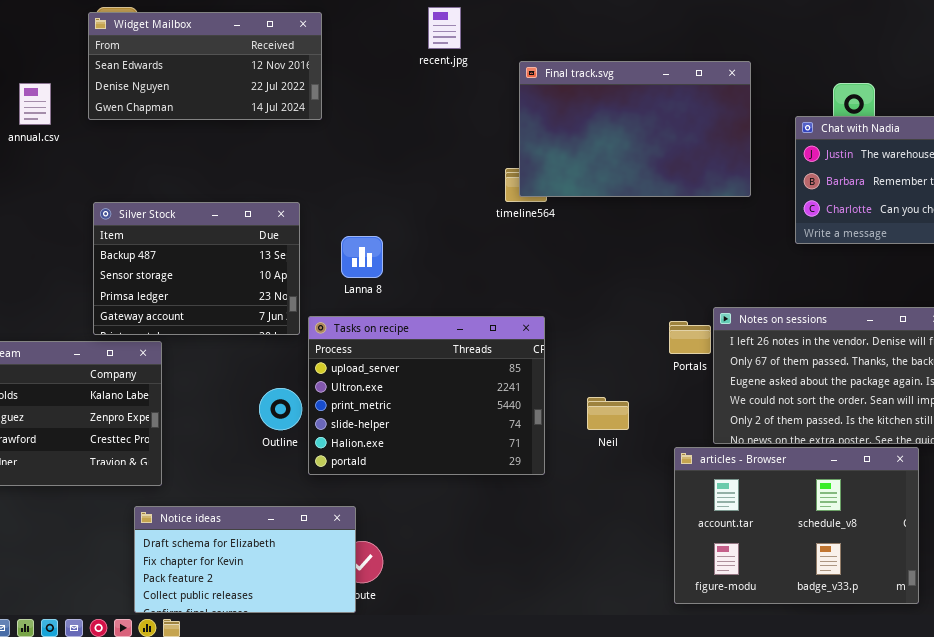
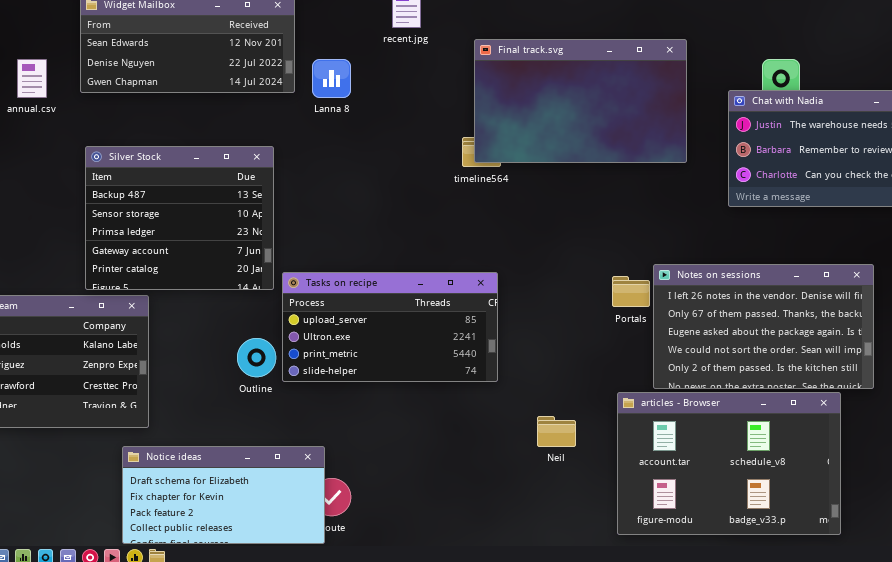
Silver Stock: [93,202,300,335] -> [85,146,274,290], resized
Lanna 8: [341,236,383,278] -> [312,59,351,98], moved
Tasks on recipe: [308,316,545,475] -> [282,272,498,382], resized
Neil: [587,397,629,430] -> [537,416,576,447], moved

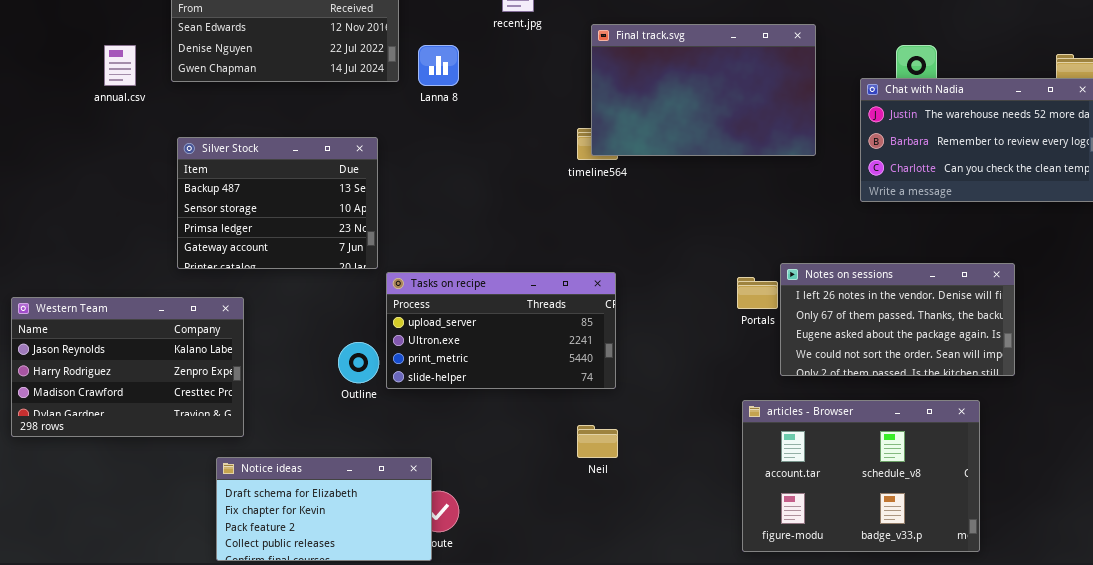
Silver Stock: [85,146,274,290] -> [177,137,378,269], resized
Notes on sessions: [653,264,874,389] -> [780,263,1015,376], resized
Neil: [537,416,576,447] -> [577,425,618,458], moved

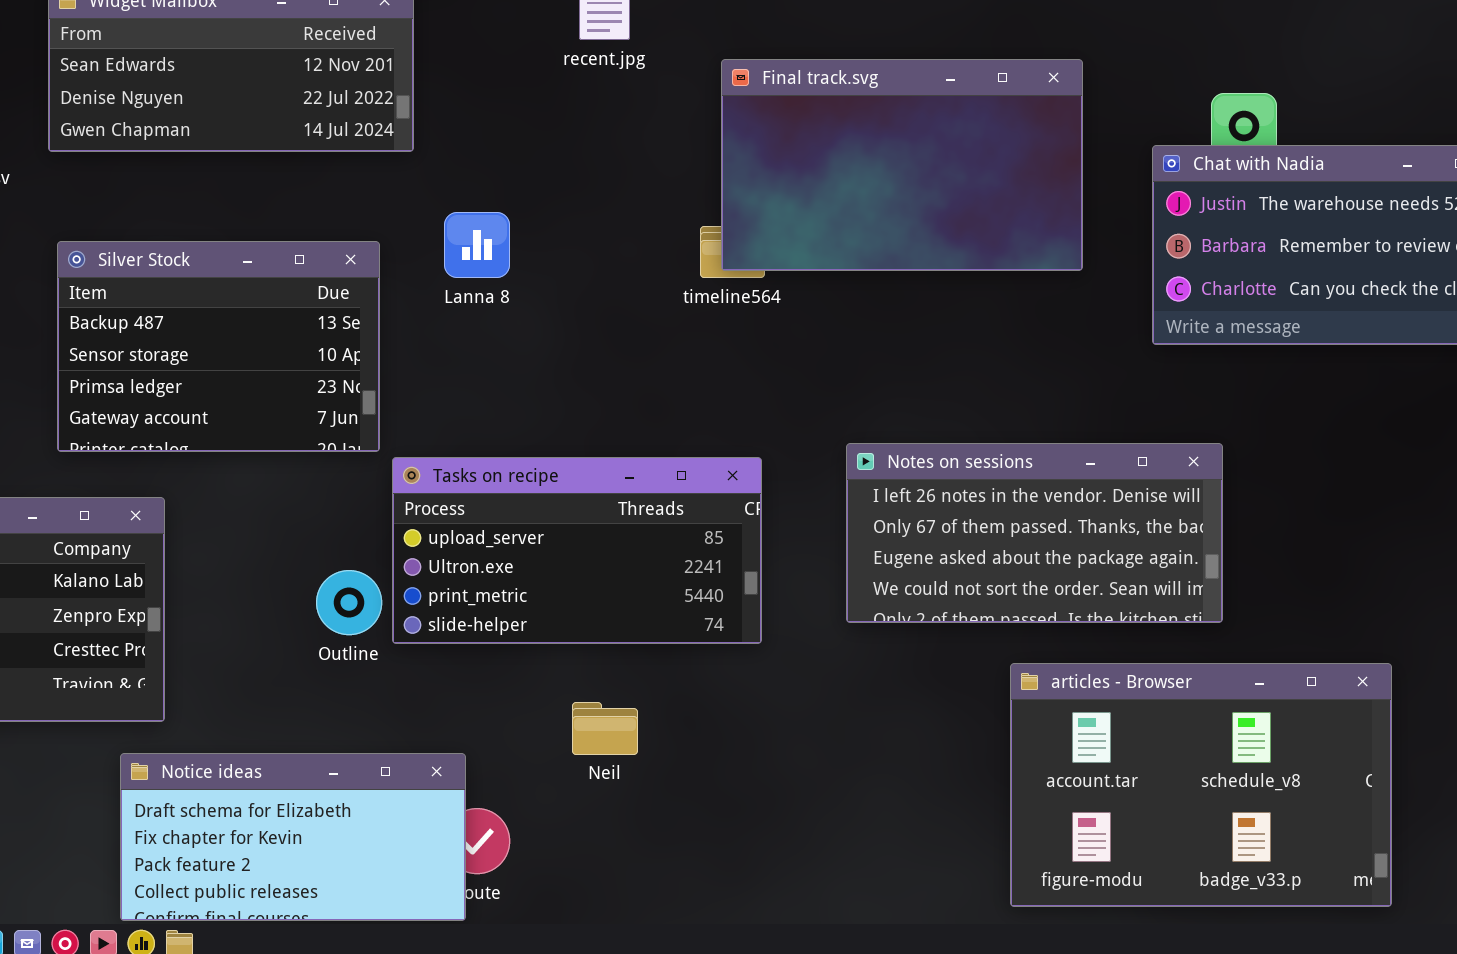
Lanna 8: [418,45,459,86] -> [444,212,510,278], moved
Notes on sessions: [780,263,1015,376] -> [846,443,1223,623], moved
articles - Browser: [742,400,980,552] -> [1010,663,1392,907], moved
Neil: [577,425,618,458] -> [572,702,638,755], moved

